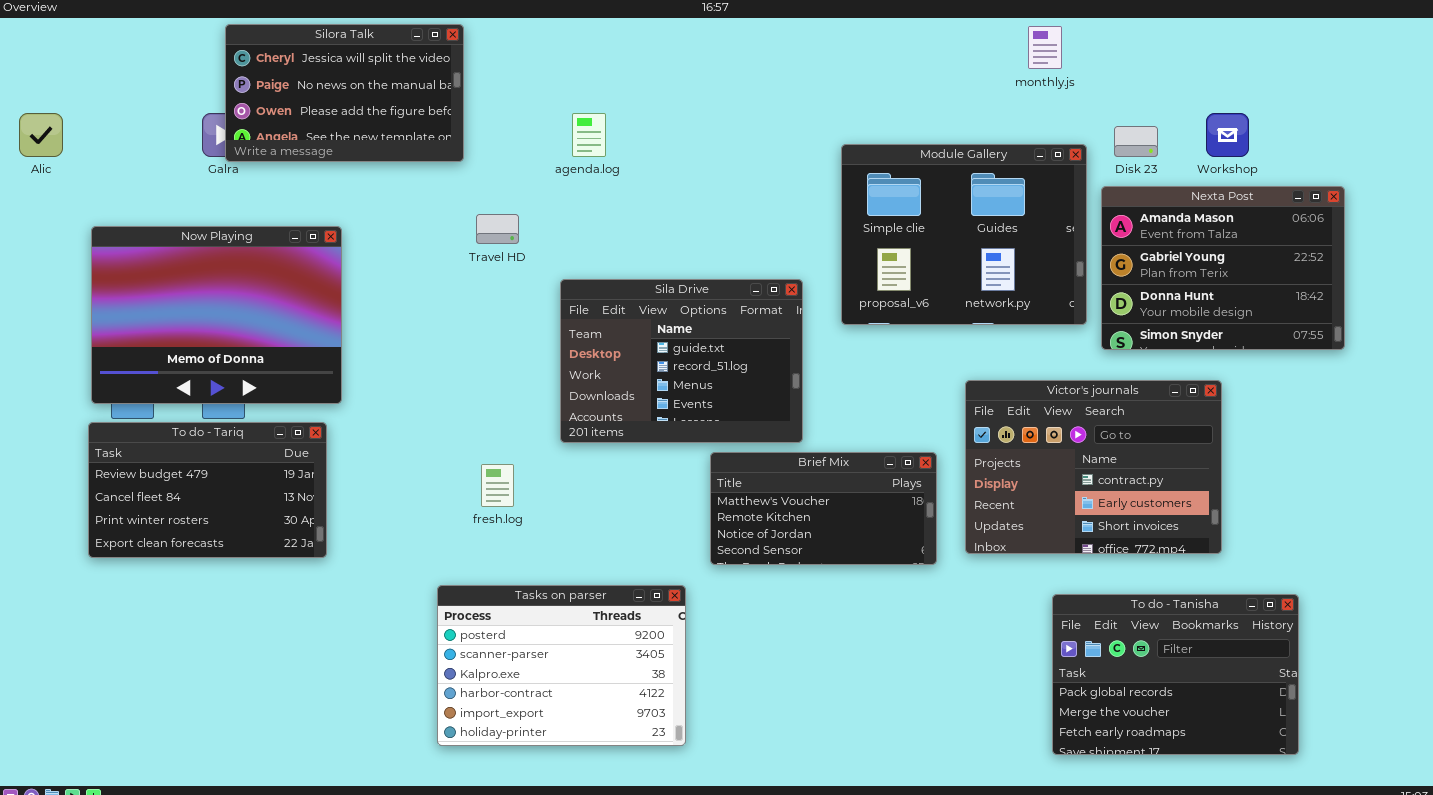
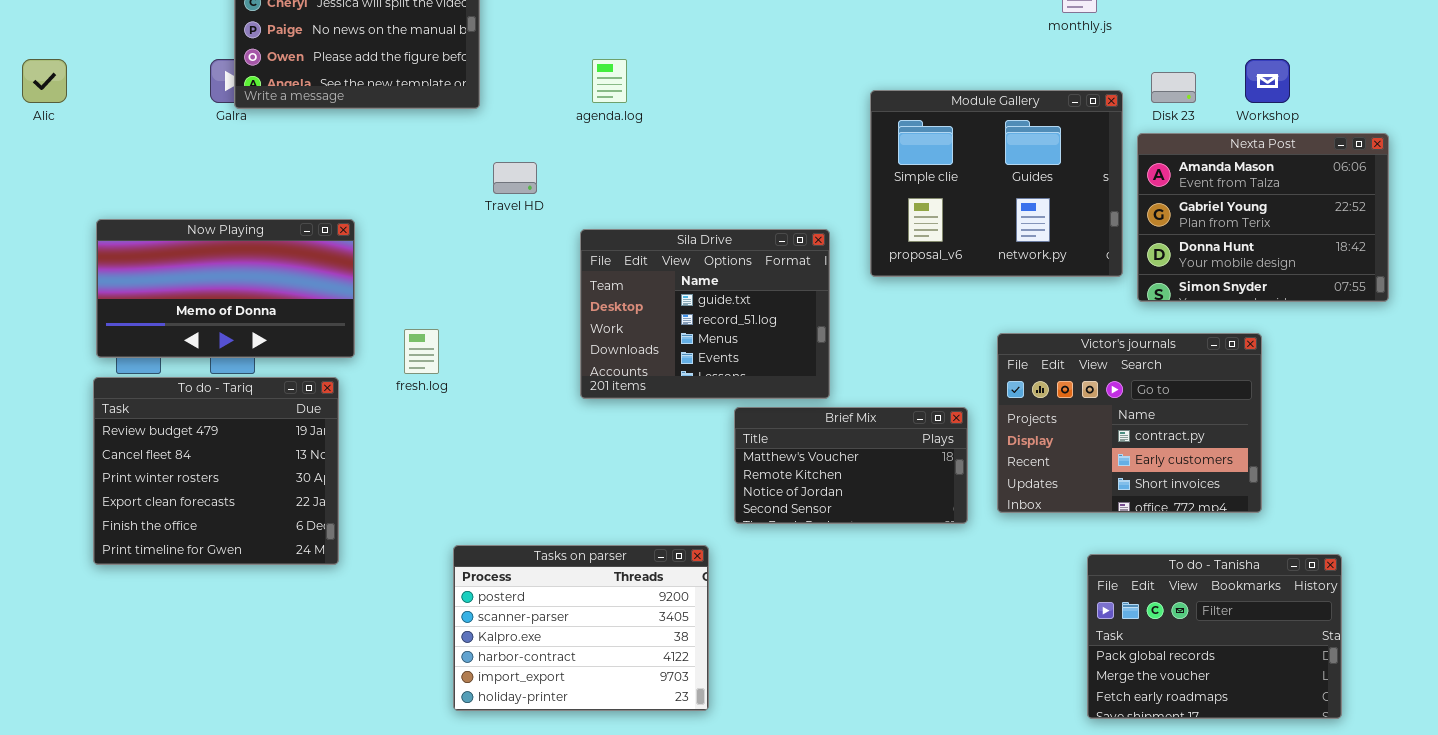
Now Playing: [91,226,342,404] -> [96,219,355,358], resized
To do - Tariq: [88,422,327,558] -> [93,377,339,565], resized
fresh.log: [481,464,514,507] -> [404,329,439,374], moved

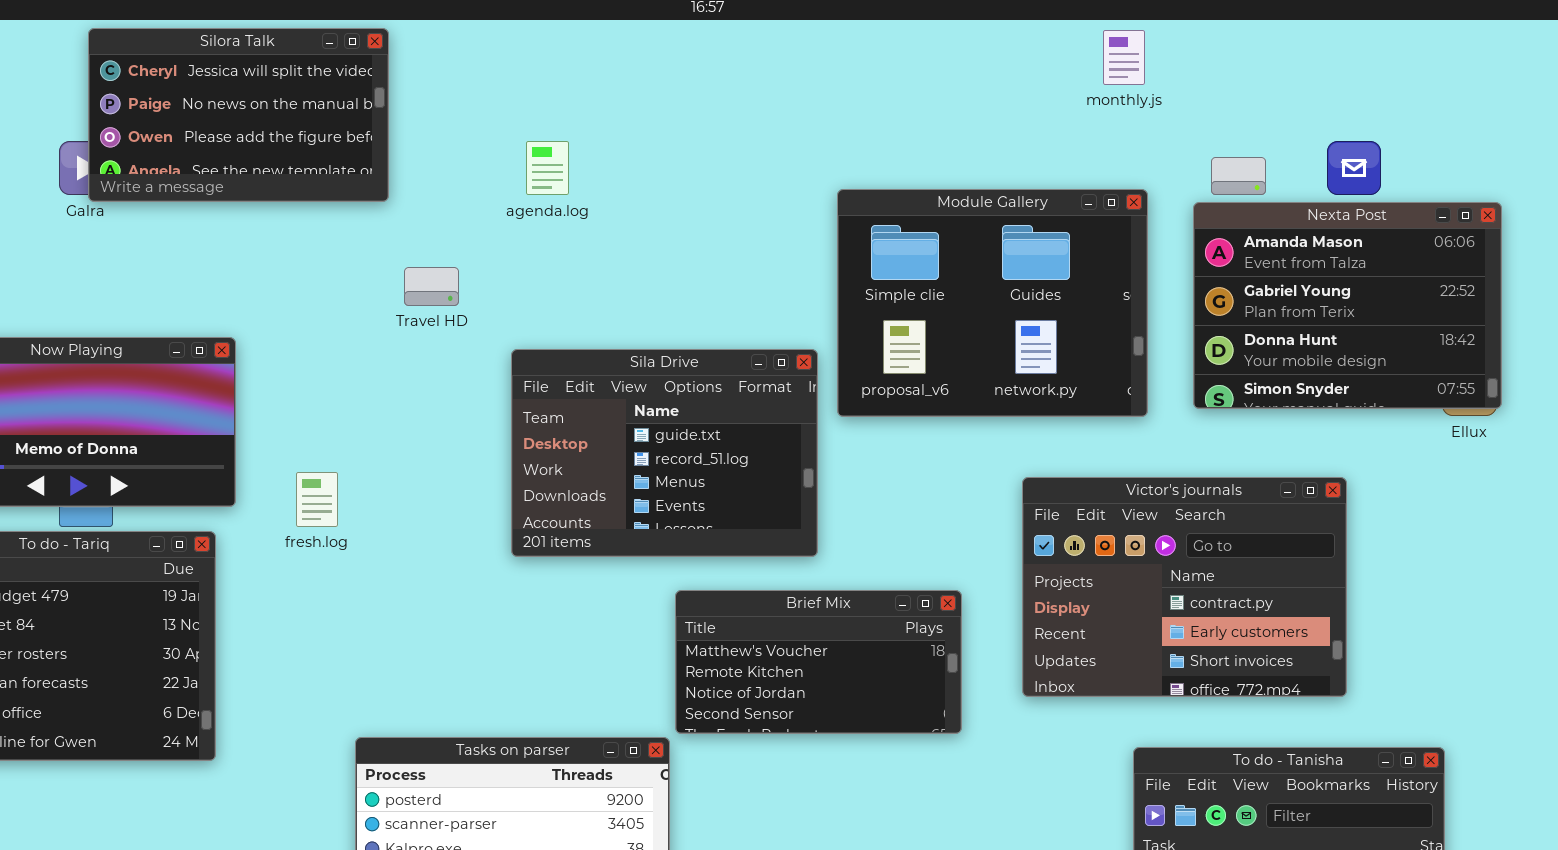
Module Gallery: [870,90,1123,277] -> [837,189,1148,417], moved
Nexta Post: [1137,133,1389,302] -> [1193,202,1502,409], moved
Brief Mix: [734,407,968,524] -> [675,590,962,734], moved

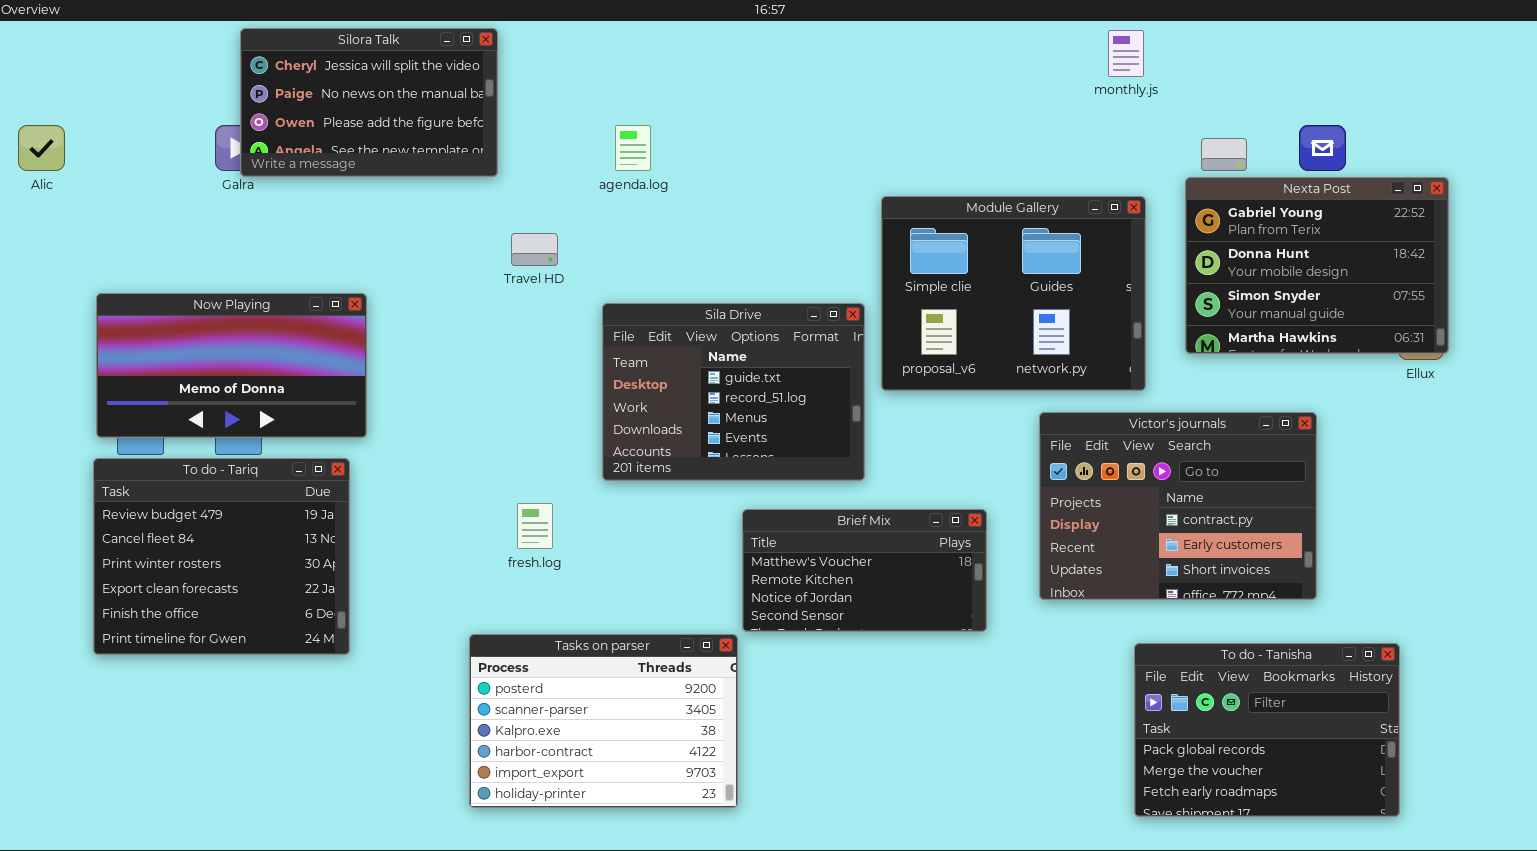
Module Gallery: [837,189,1148,417] -> [881,196,1146,391], moved
Nexta Post: [1193,202,1502,409] -> [1185,177,1449,354], scrolled down 1 row
fresh.log: [296,472,338,527] -> [517,503,553,549], moved

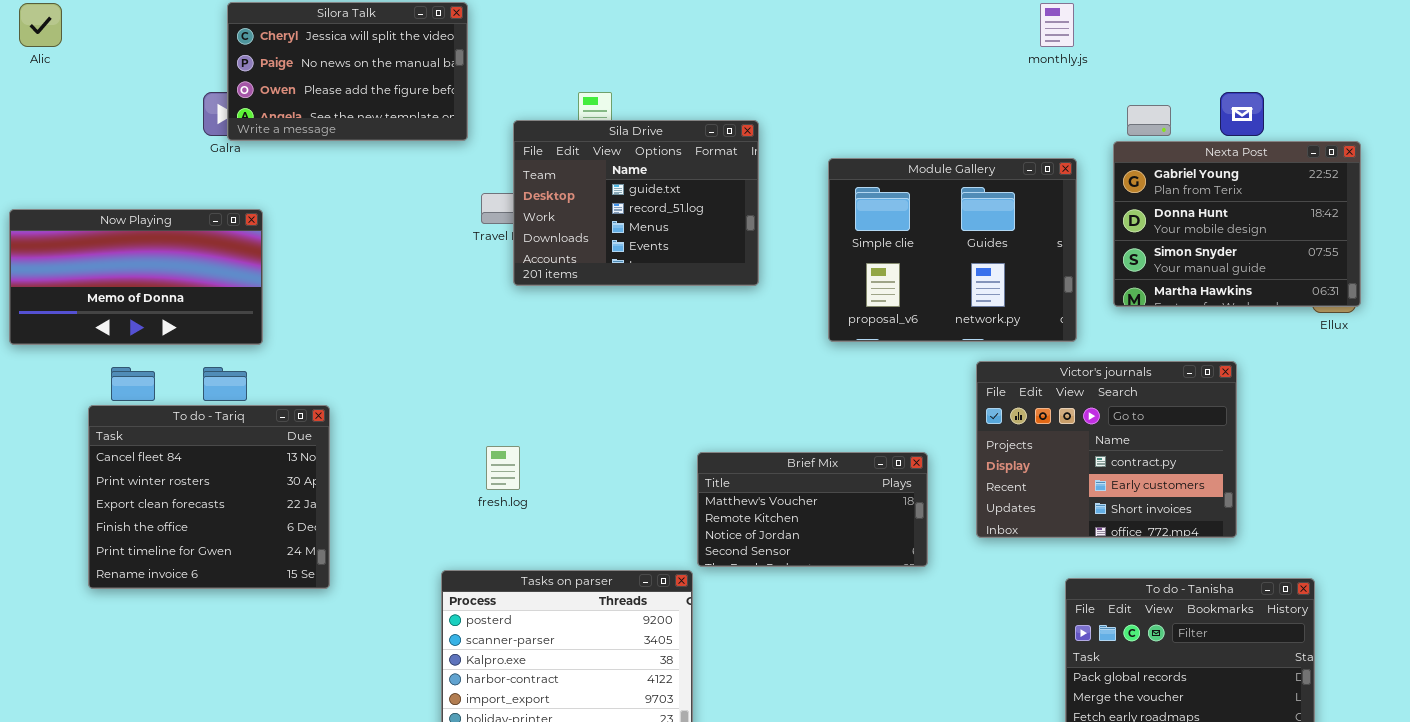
Alic: [18,125,65,171] -> [19,3,62,47], moved
Now Playing: [96,293,367,438] -> [9,209,263,345], moved
Sila Drive: [602,303,865,481] -> [513,120,759,286], moved
To do - Tariq: [93,458,350,655] -> [88,405,330,589], scrolled down 1 row

